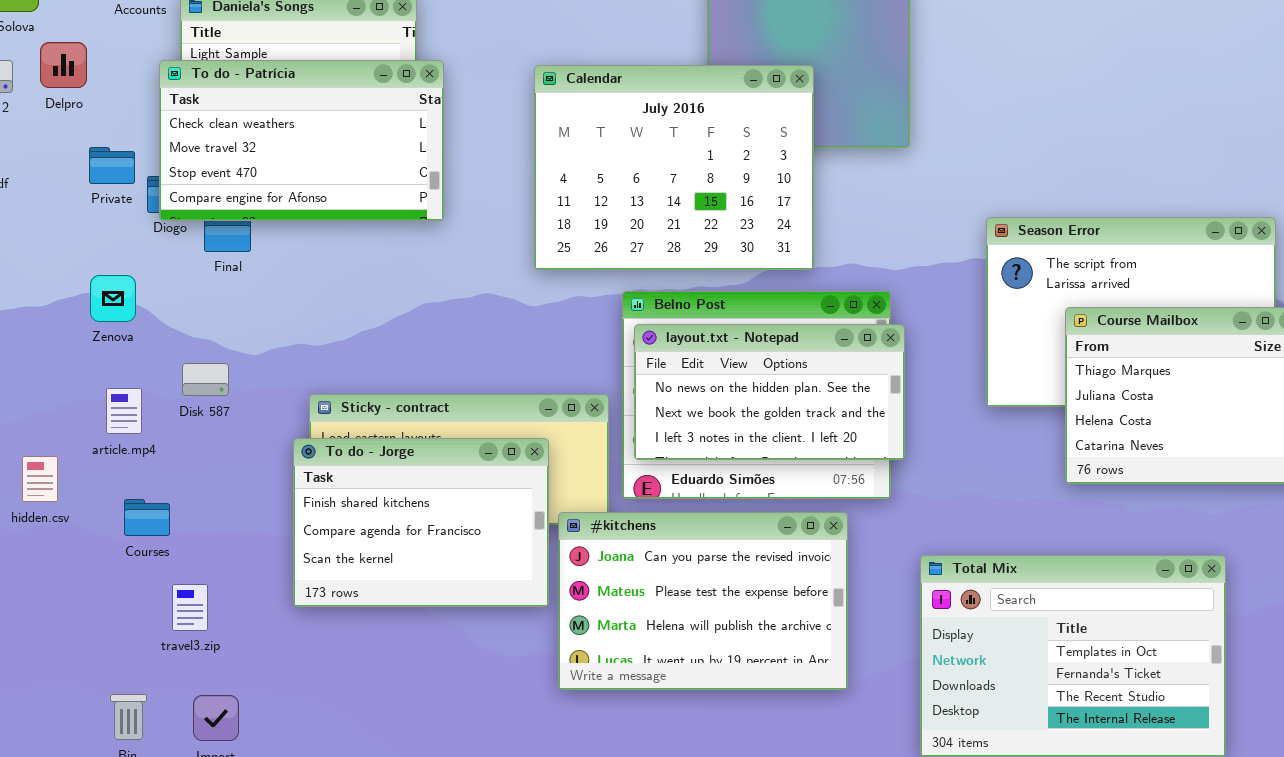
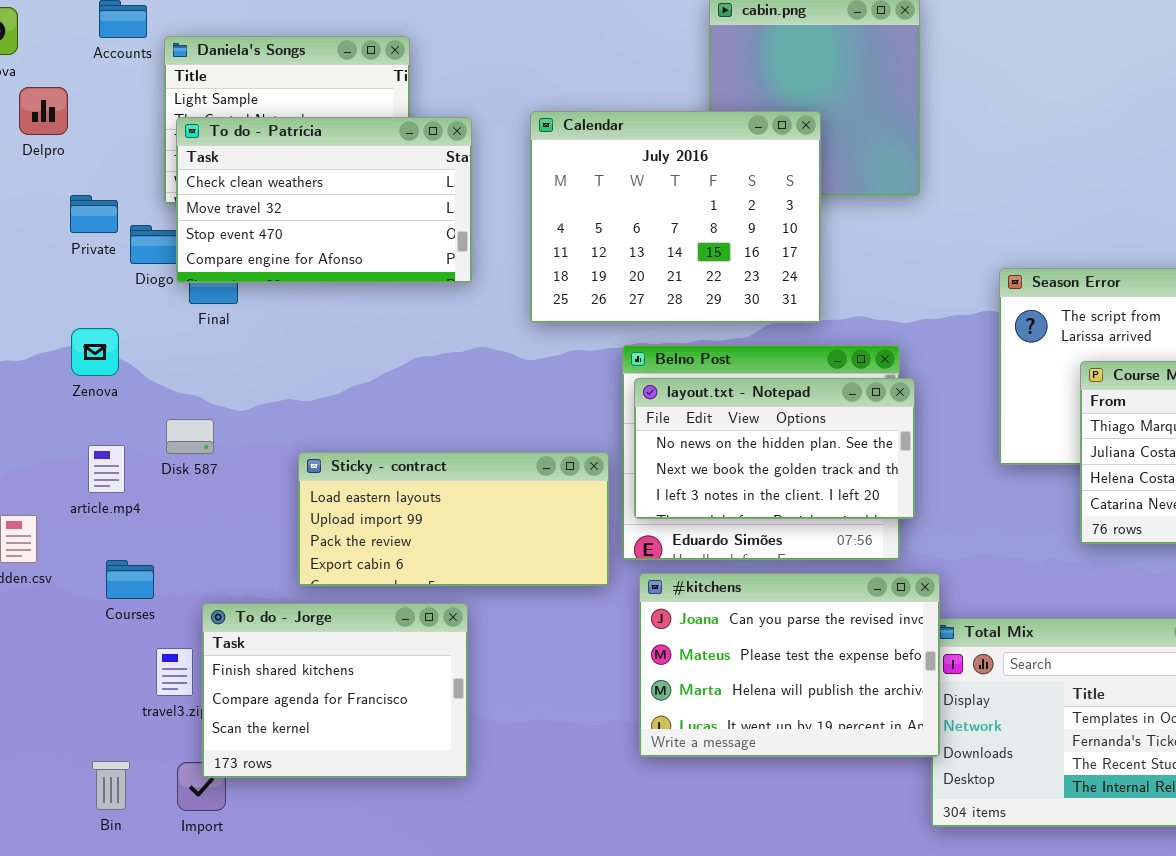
To do - Patrícia: [159,60,444,221] -> [176,117,472,283], moved
To do - Jorge: [293,438,549,607] -> [202,603,468,778], moved
#kitchens: [558,512,848,690] -> [639,573,940,757], moved

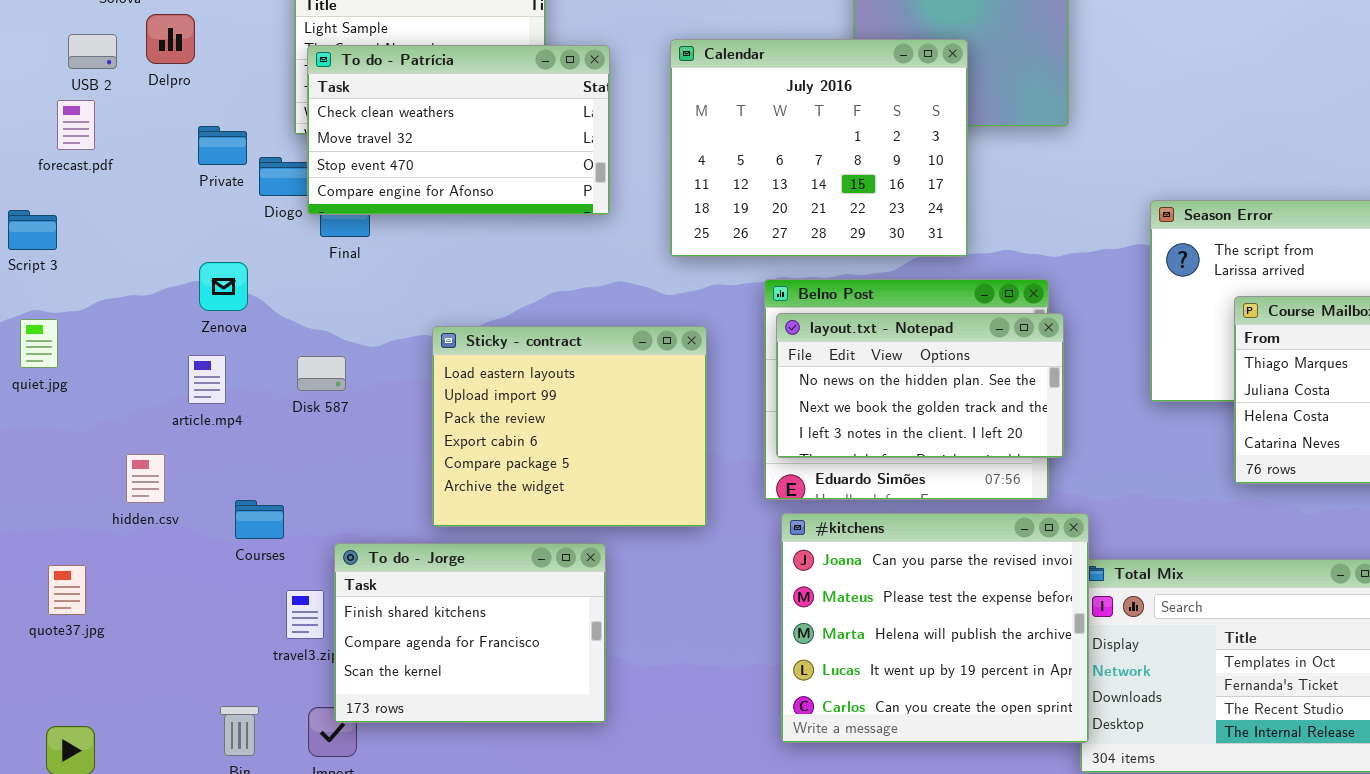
article.mp4: [88,445,125,493] -> [188,355,226,404], moved
Sticky - contract: [298,452,609,586] -> [432,326,707,527], resized
#kitchens: [639,573,940,757] -> [781,513,1089,743], resized

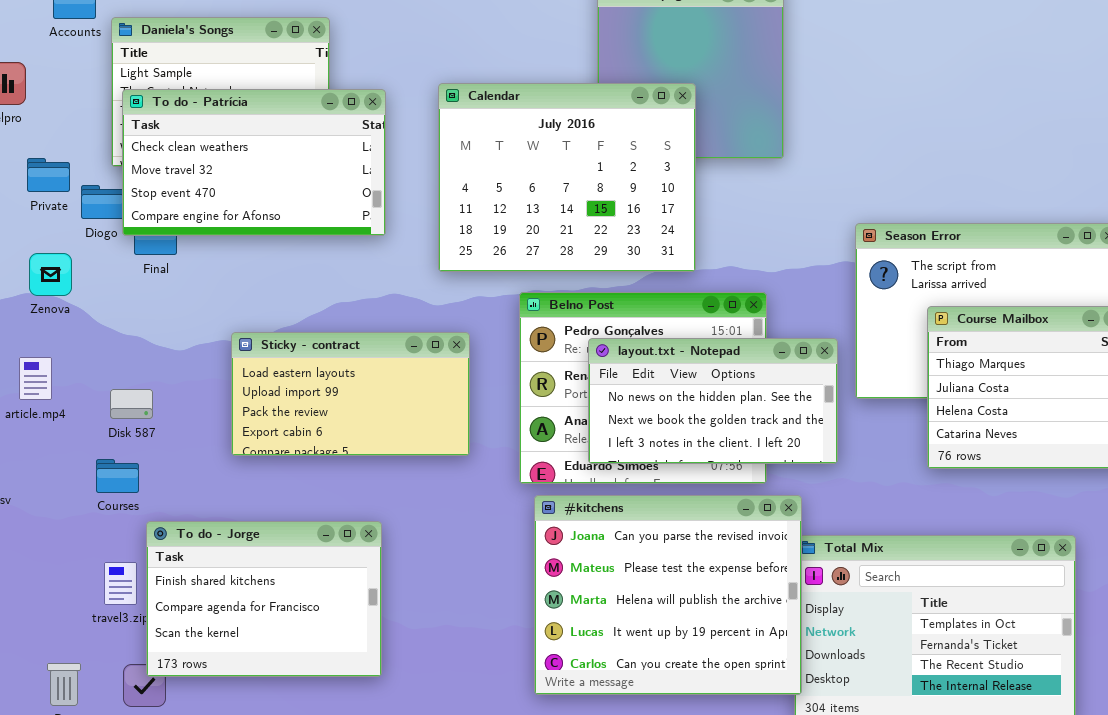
Zenova: [199,262,248,311] -> [29,253,72,296], moved
layout.txt - Notepad: [776,313,1064,458] -> [588,338,838,464], moved
Sticky - contract: [432,326,707,527] -> [231,332,470,456], resized
Disk 587: [297,356,346,391] -> [110,389,153,419], moved
Courses: [235,500,284,539] -> [96,459,139,493], moved

